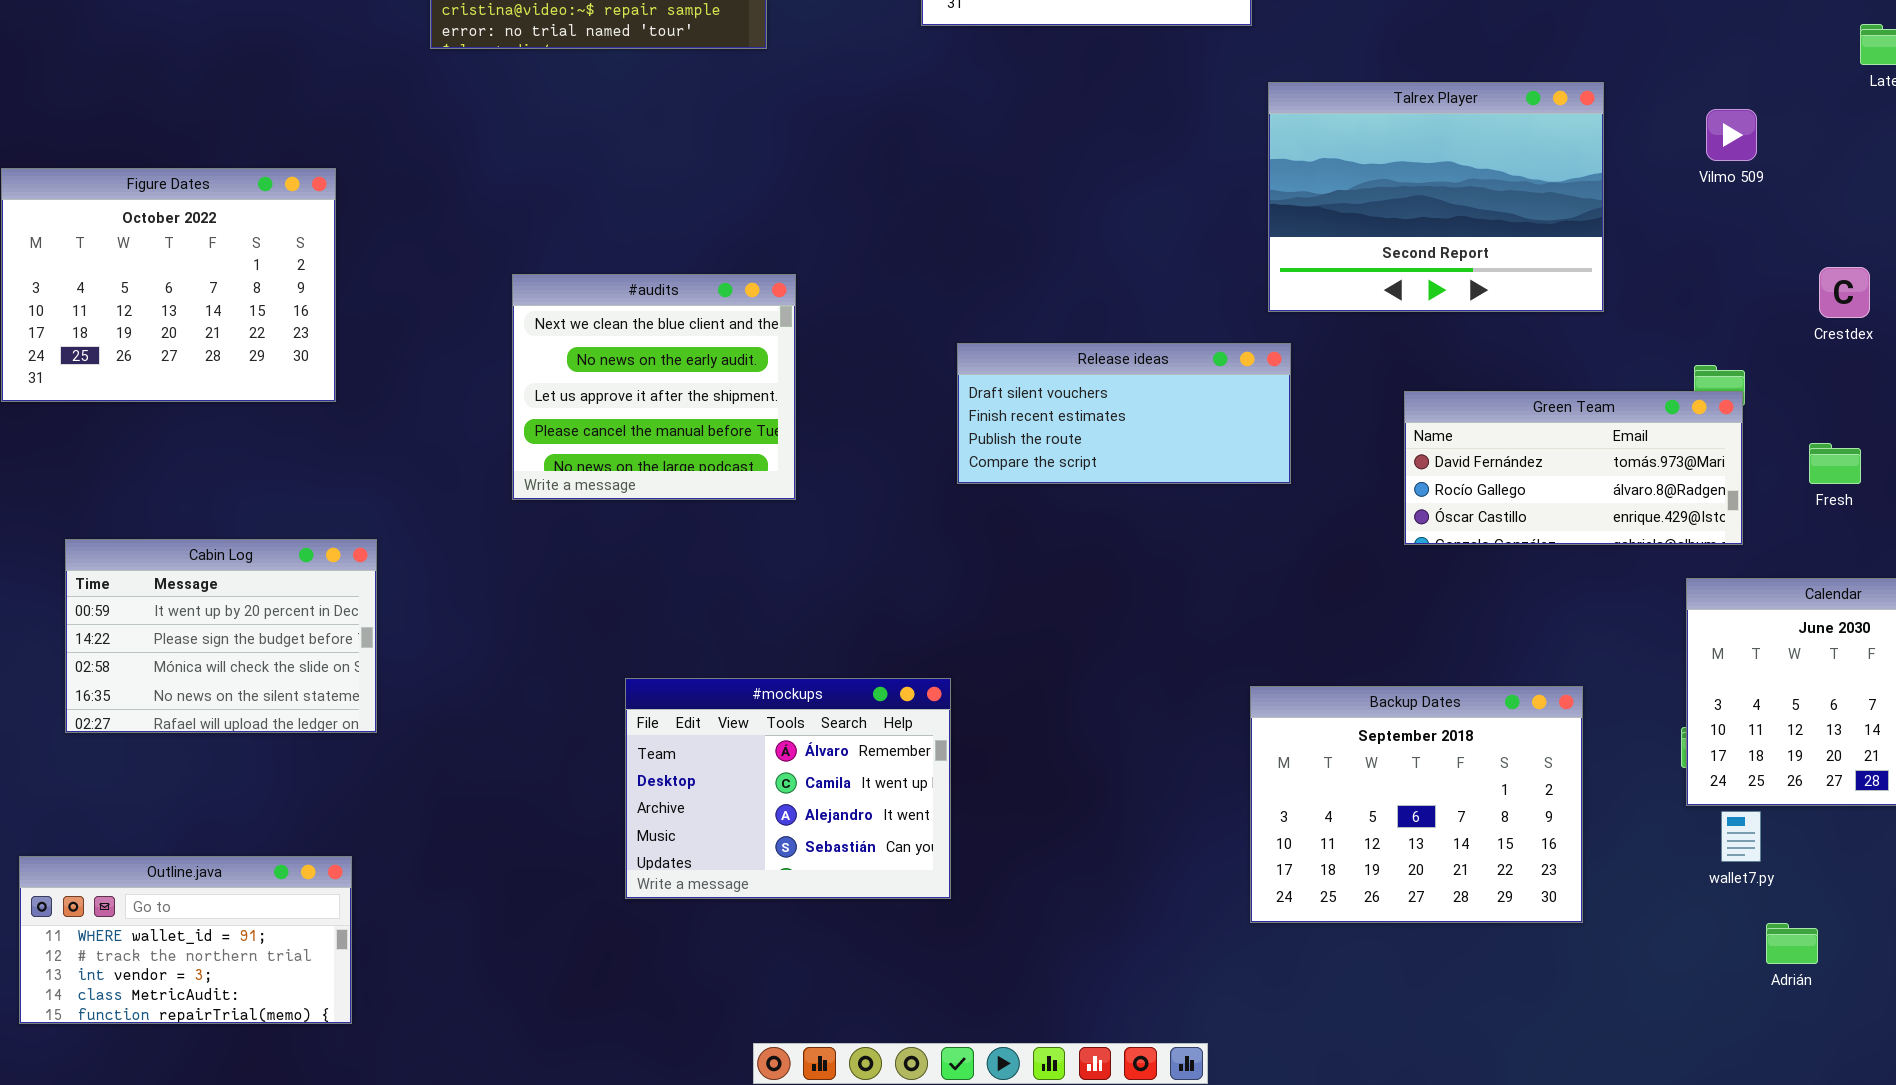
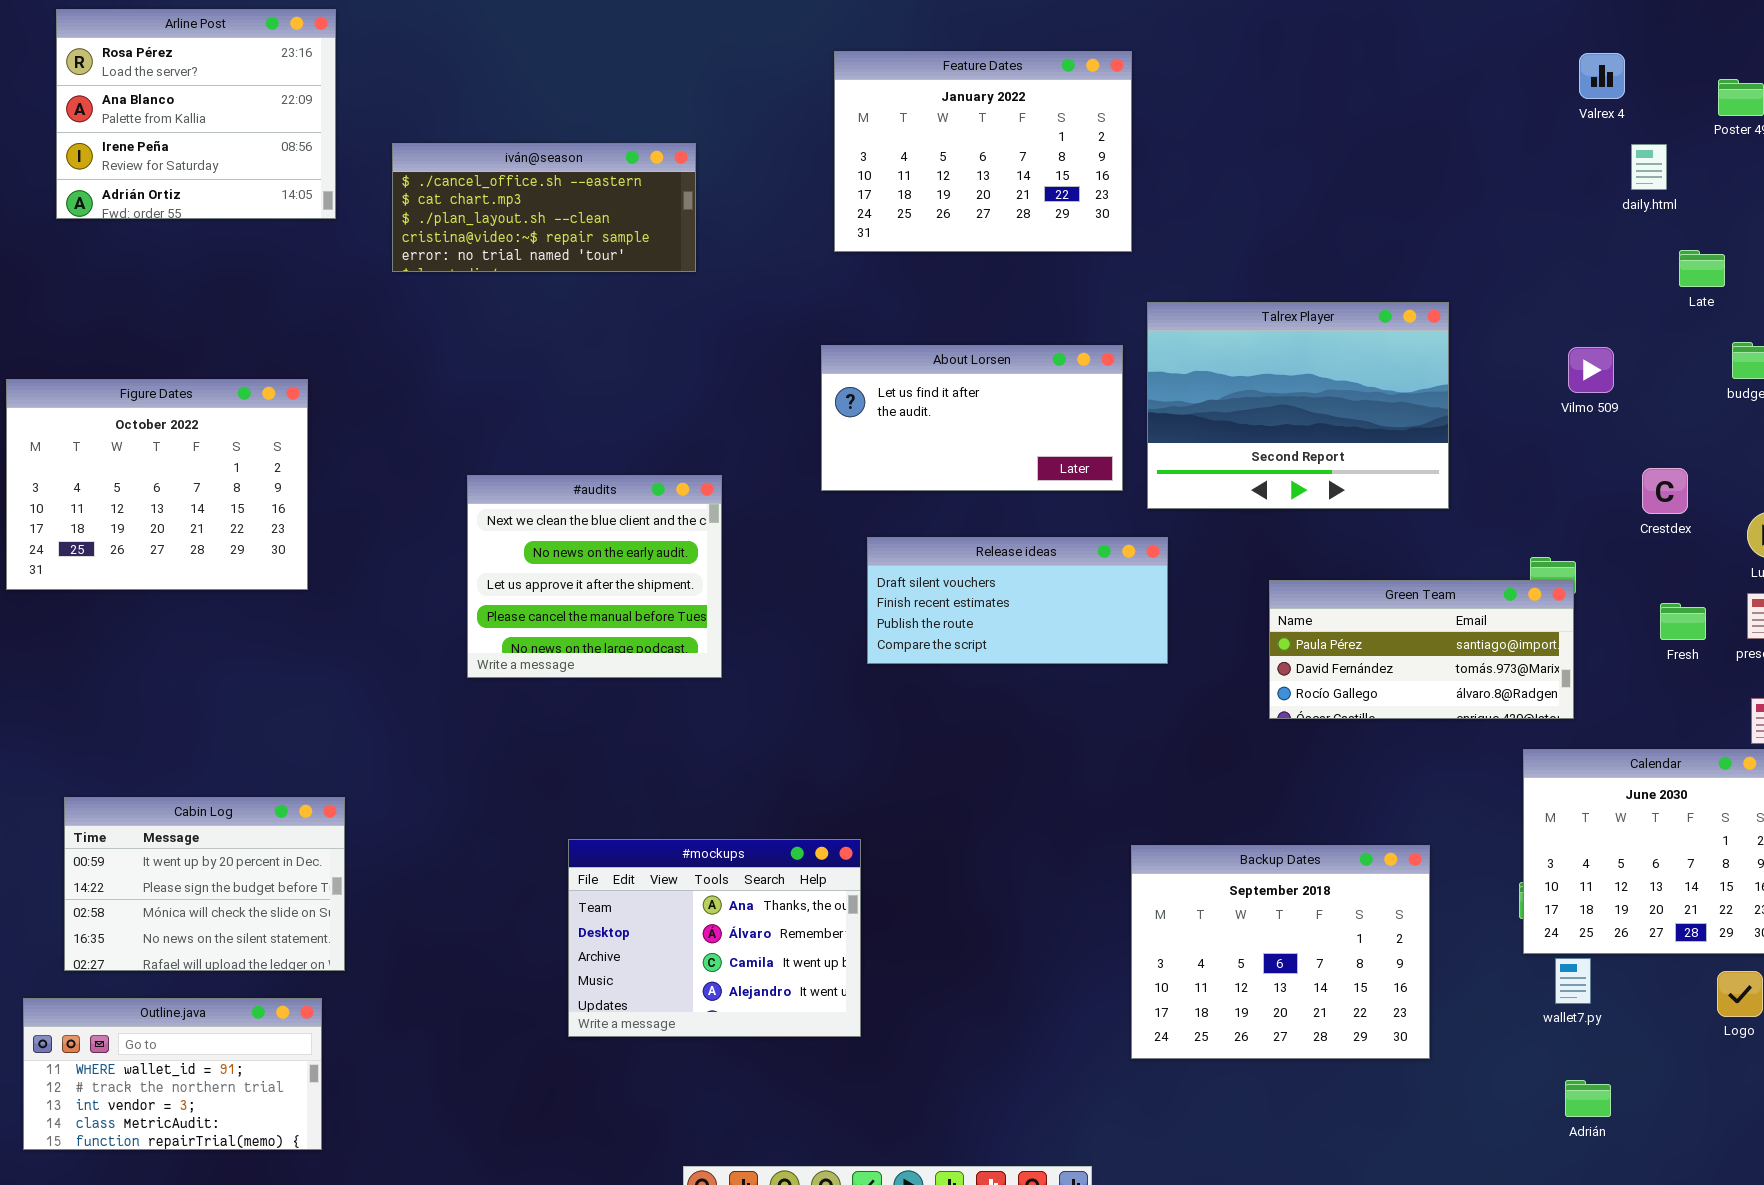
Vilmo 509: [1706,109,1757,161] -> [1568,347,1614,393], moved
About Lorsen: none -> [821,345,1123,491], opened
Green Team: [1404,391,1743,545] -> [1269,580,1574,719], scrolled up 1 row
Fresh: [1809,443,1861,484] -> [1660,603,1706,640], moved
Cabin Log: [65,539,377,733] -> [64,797,345,971], moved
#mockups: [625,678,951,899] -> [568,839,861,1037], scrolled up 1 row
Adrián: [1766,923,1818,964] -> [1565,1080,1611,1117], moved

